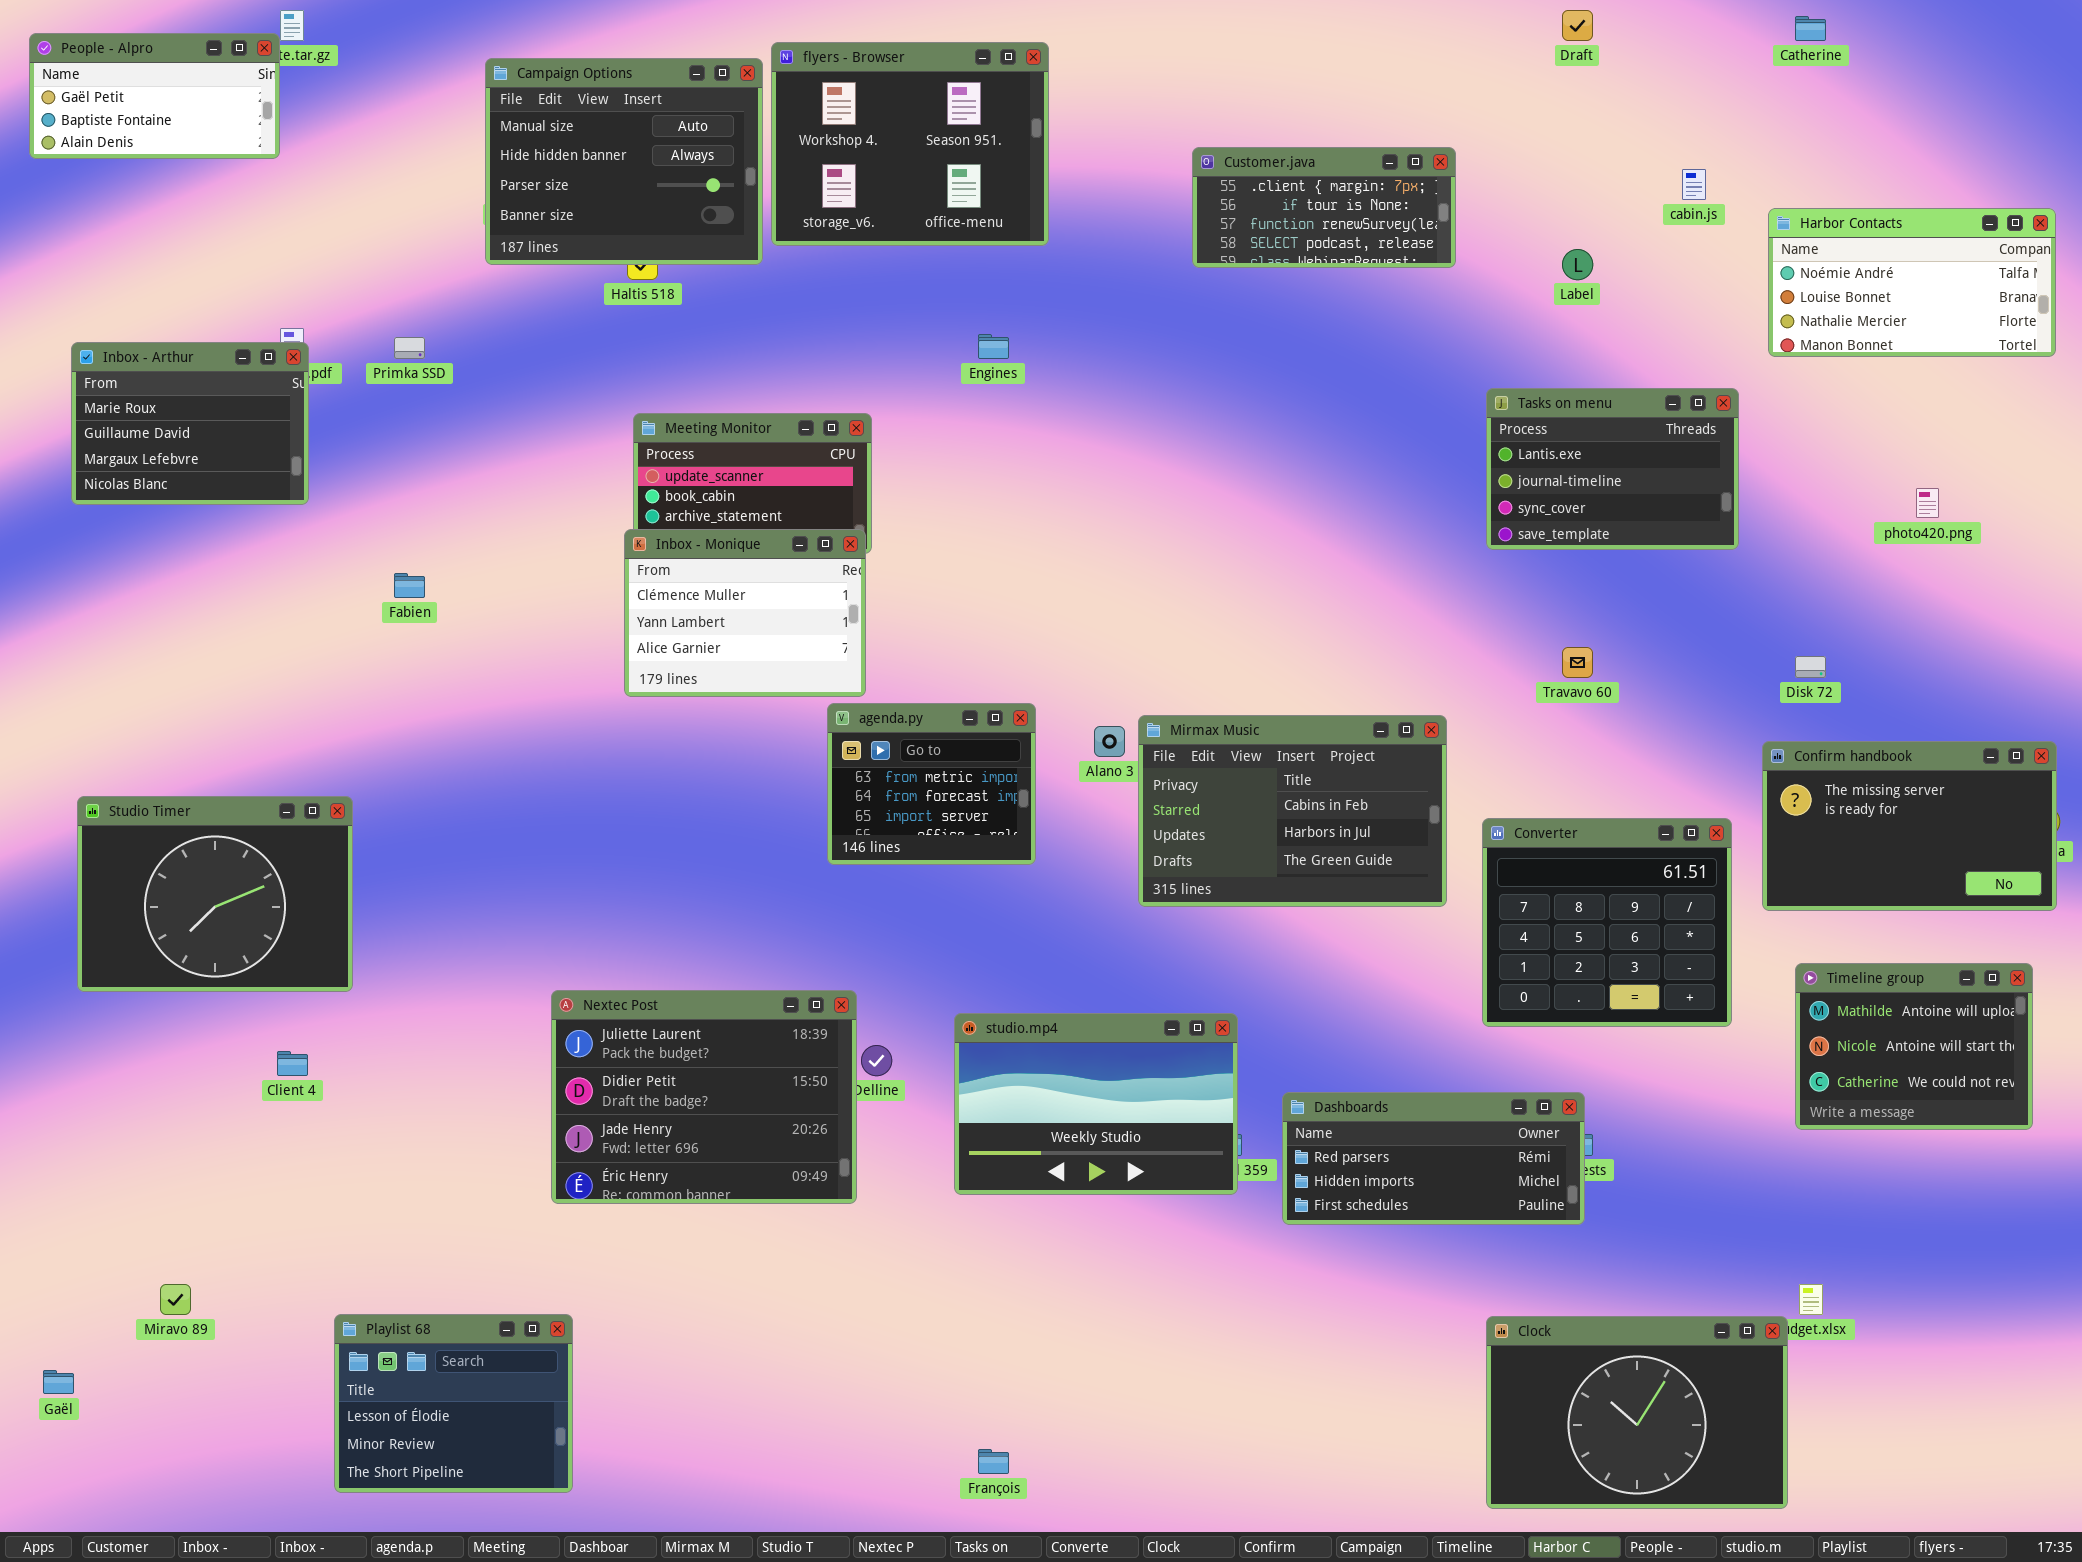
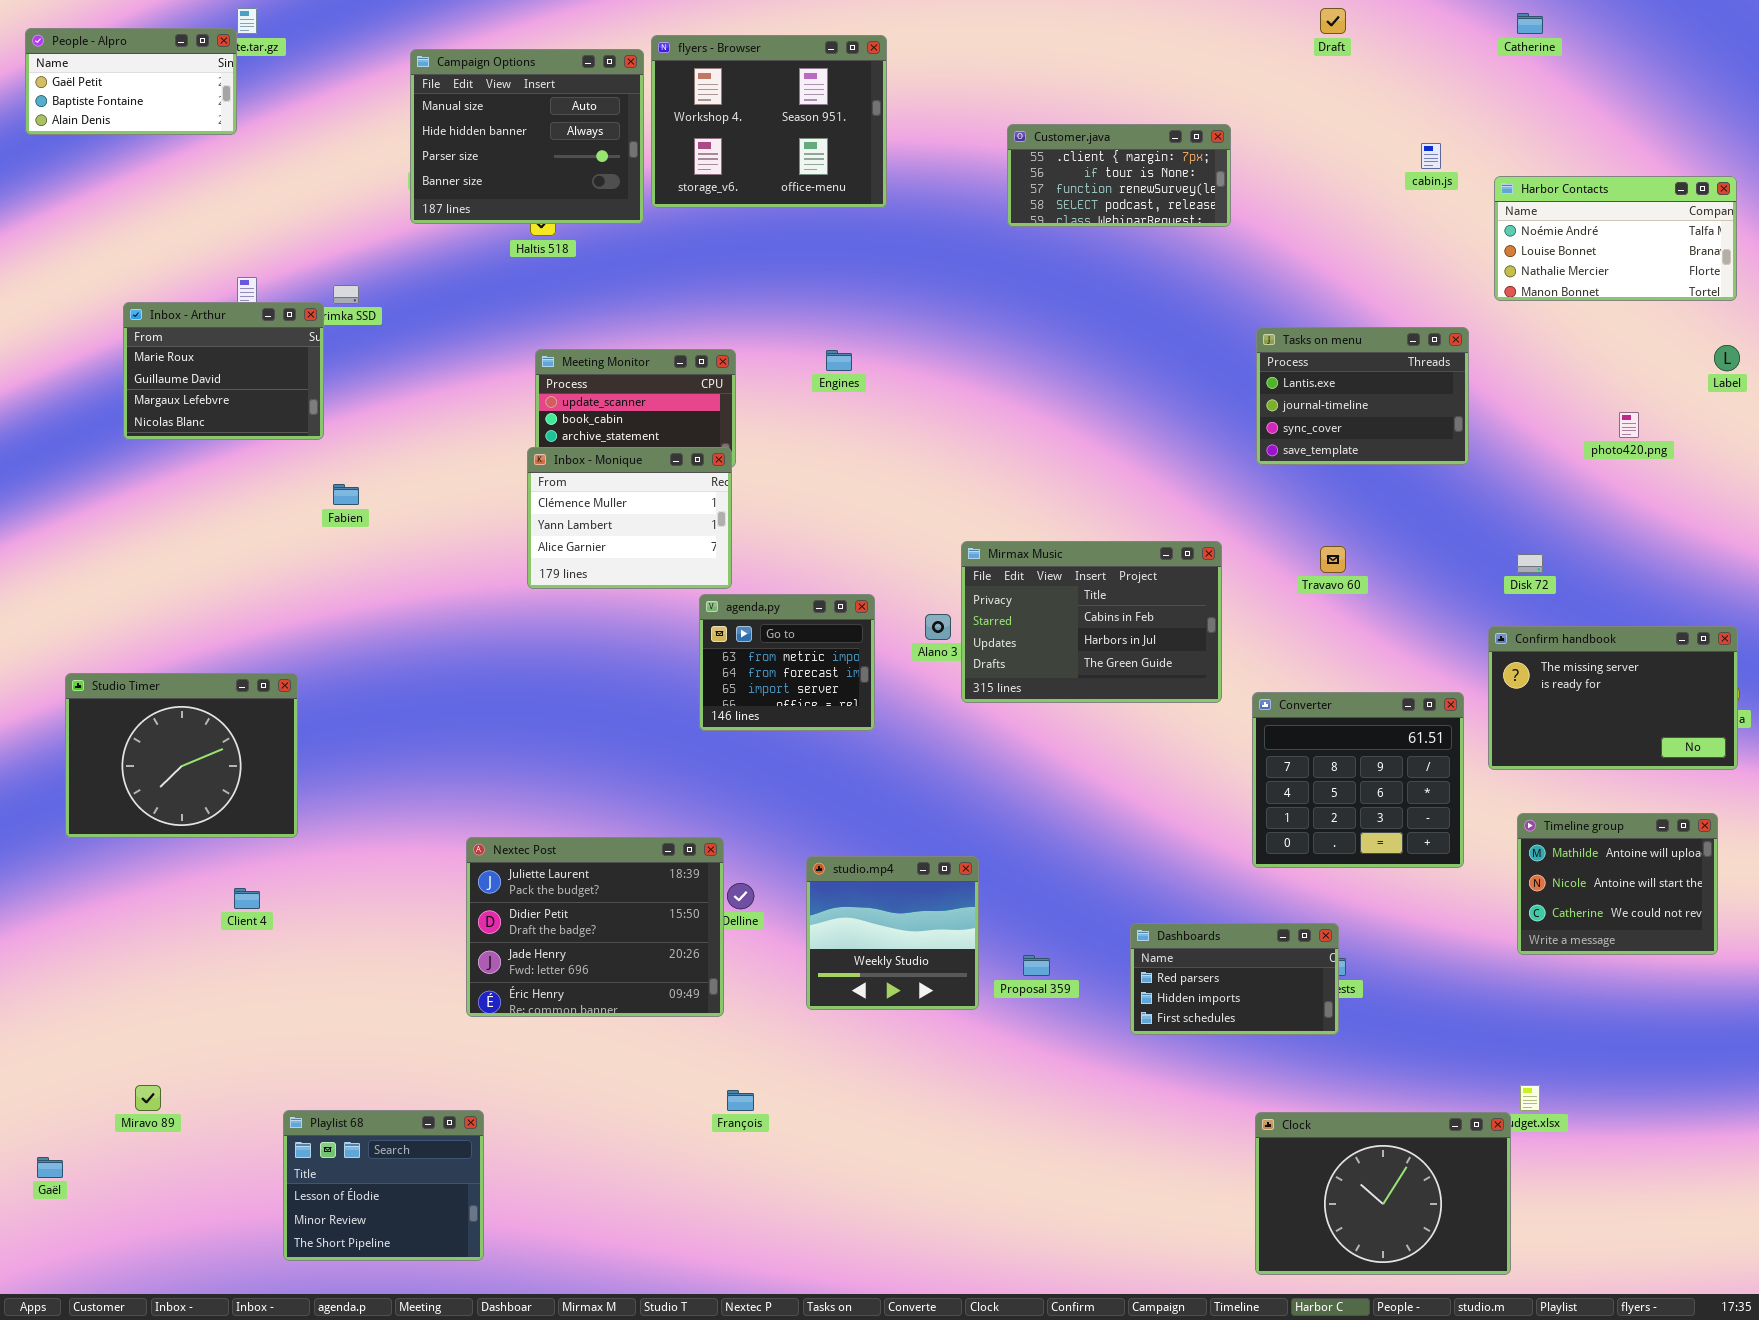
Label: [1562,249,1593,280] -> [1714,345,1740,371], moved
Engines: [978,334,1009,359] -> [826,350,852,371], moved
Inbox - Arthur: [71,342,309,505] -> [123,302,324,440], moved
Mirmax Music: [1138,715,1447,907] -> [961,541,1222,703], moved
studio.mp4: [954,1013,1238,1195] -> [806,856,979,1010], resized
Dashboards: [1282,1092,1585,1225] -> [1130,923,1339,1035], resized
François: [978,1449,1009,1474] -> [727,1090,754,1111], moved

